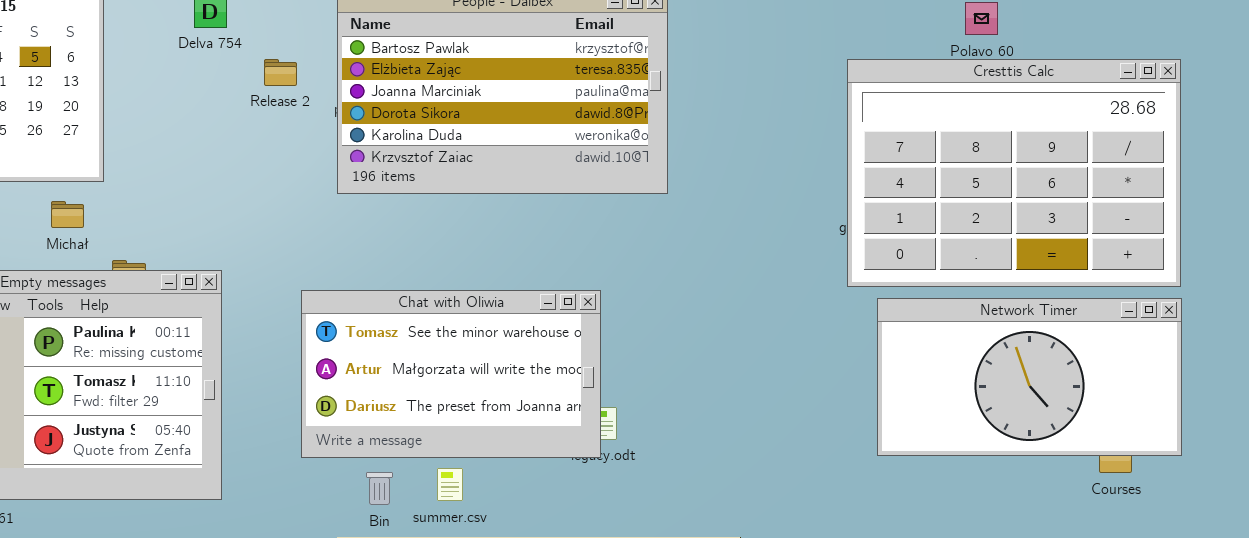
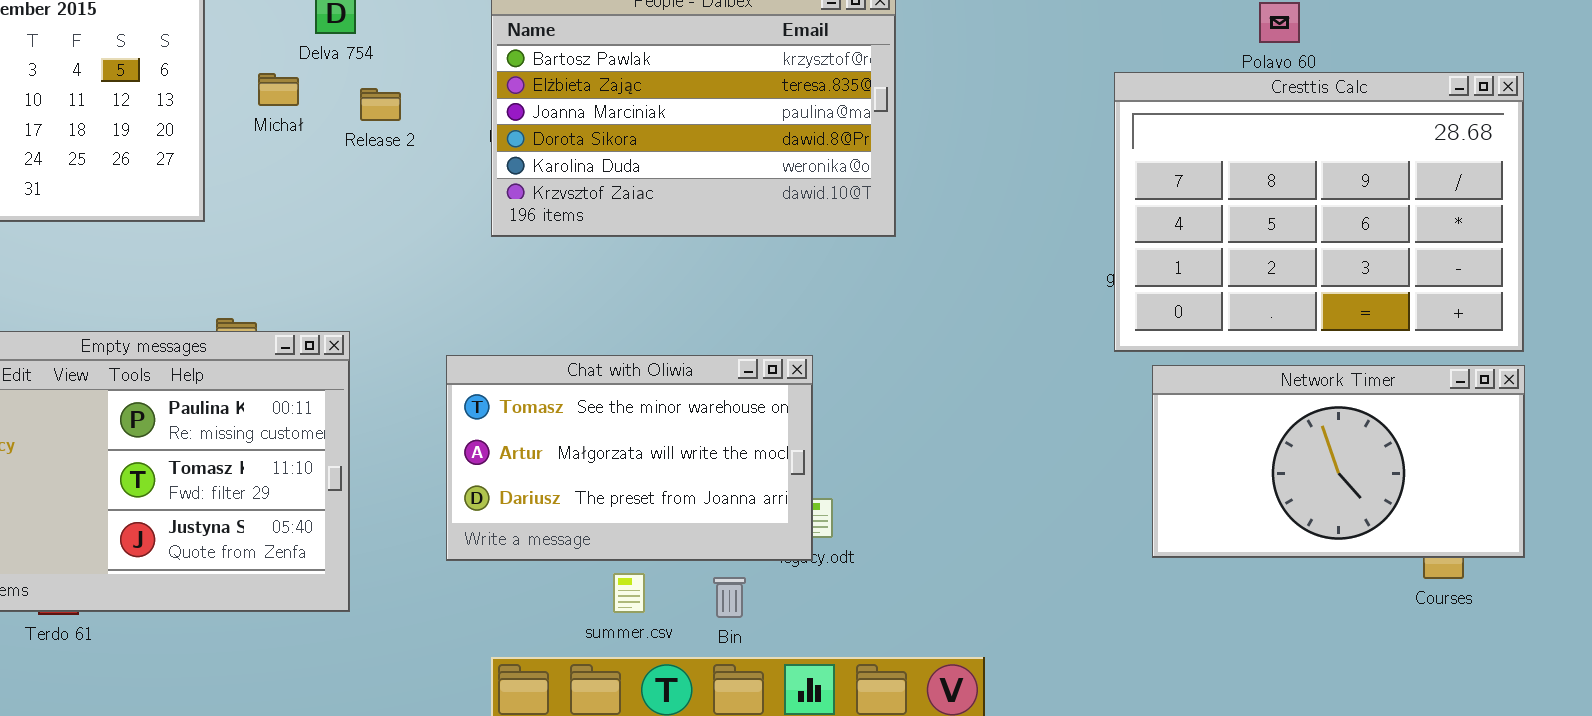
Release 2: [264,59,297,86] -> [360,88,401,121], moved
Michał: [51,201,84,228] -> [258,73,299,106], moved
Bin: [366,472,393,505] -> [713,577,746,618], moved

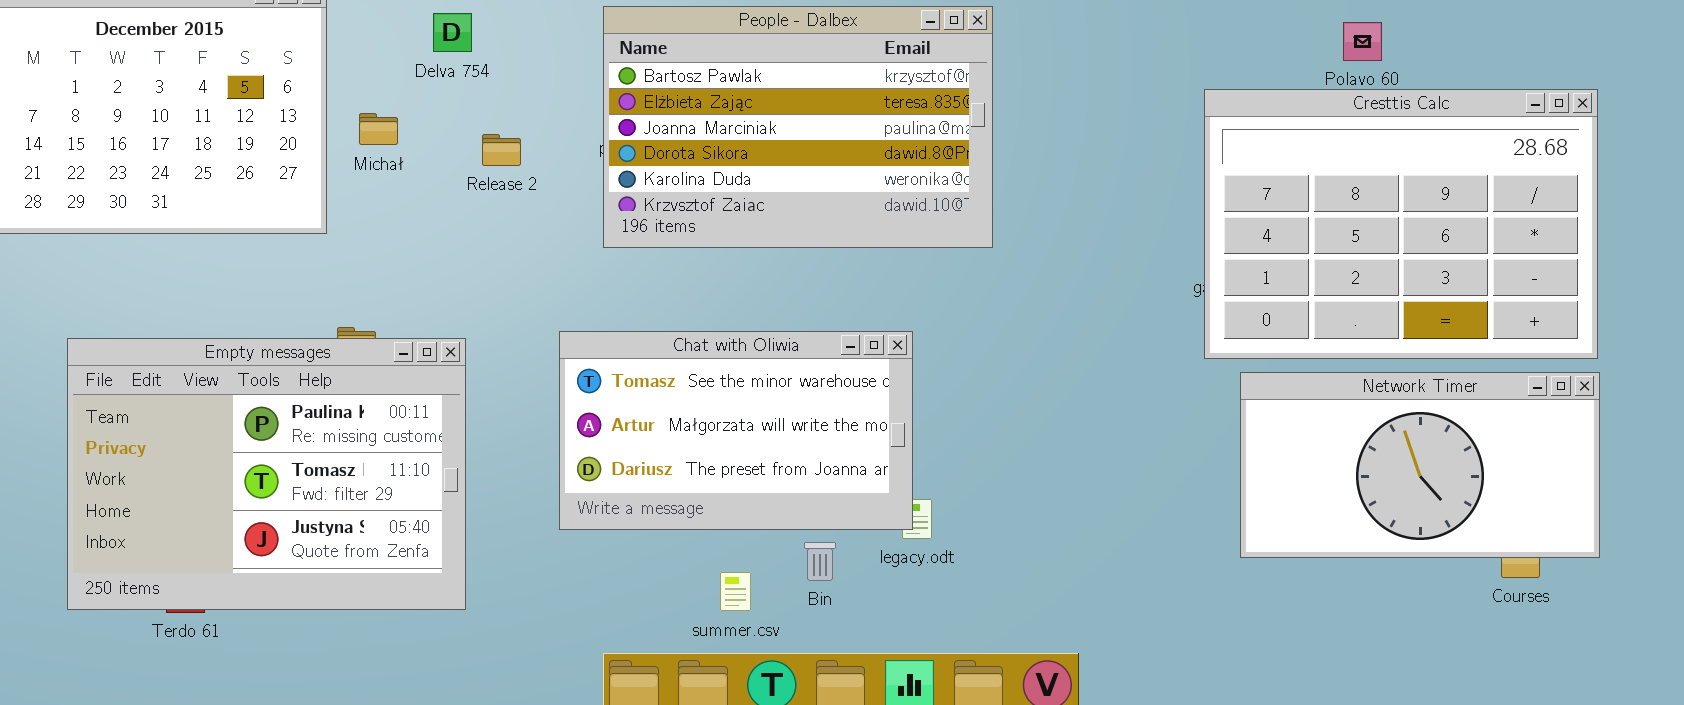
Michał: [258,73,299,106] -> [359,113,398,145], moved
Release 2: [360,88,401,121] -> [482,134,521,166], moved
Chat with Oliwia: [446,355,813,561] -> [559,331,913,530], moved
Bin: [713,577,746,618] -> [804,542,836,581], moved

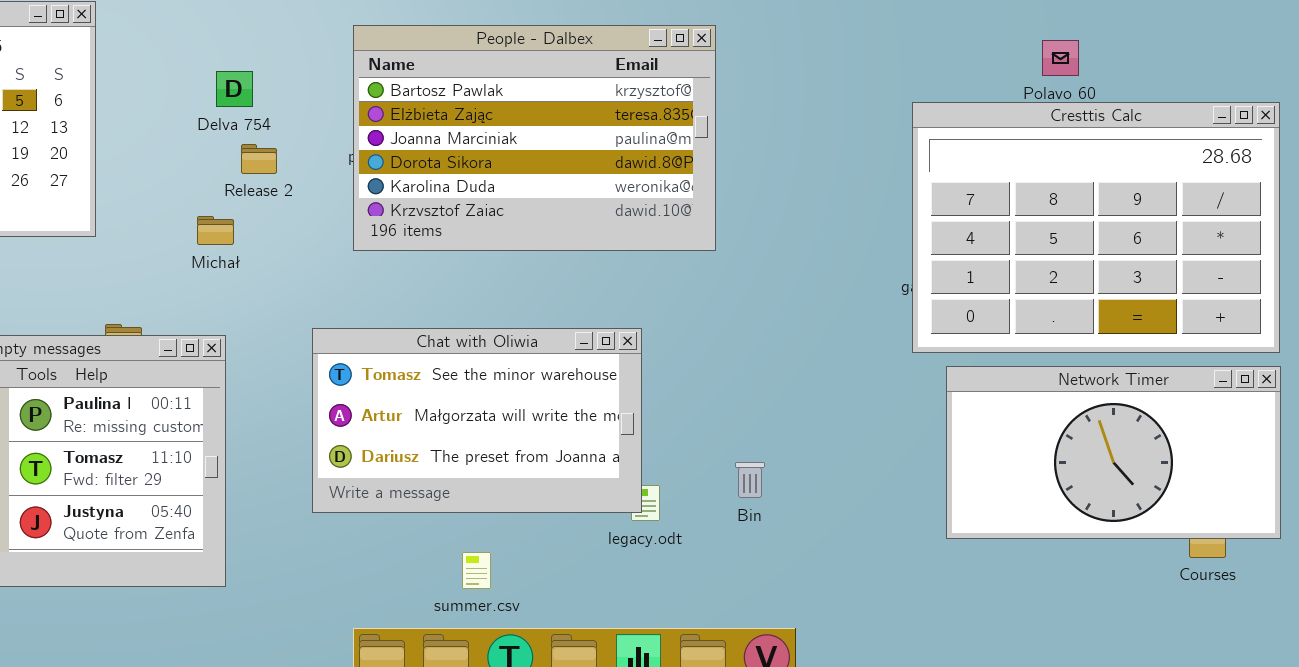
Delva 754: [433,13,472,52] -> [216,71,253,107], moved
Michał: [359,113,398,145] -> [197,216,234,245], moved
Bin: [804,542,836,581] -> [735,462,765,498], moved

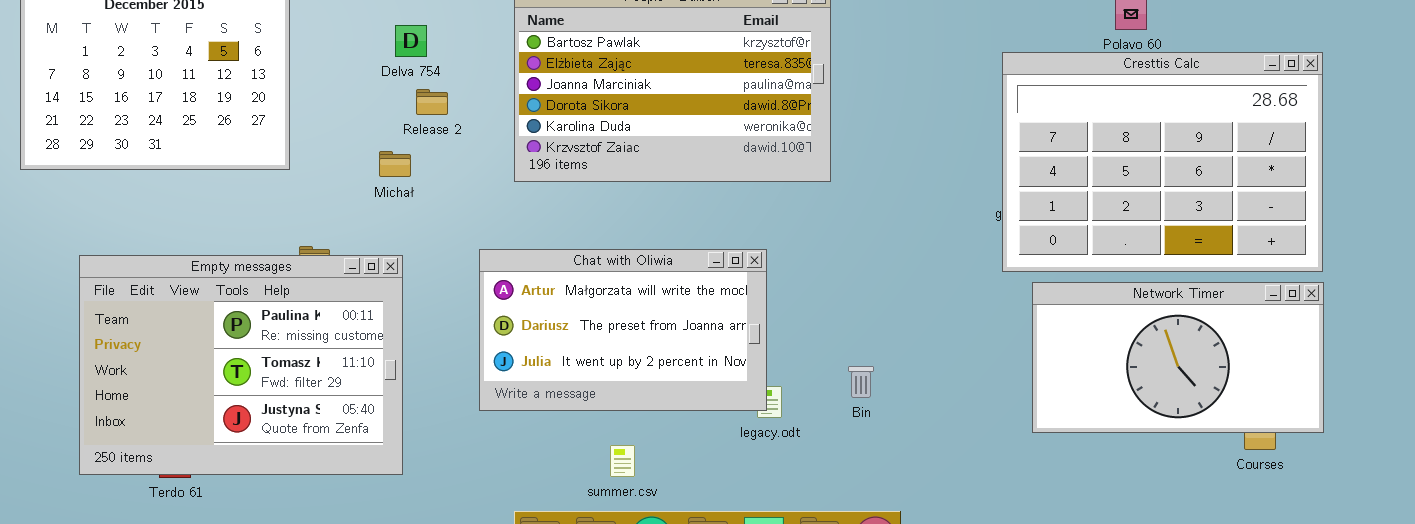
Chat with Oliwia: [312,328,642,513] -> [479,249,767,411], scrolled down 1 row

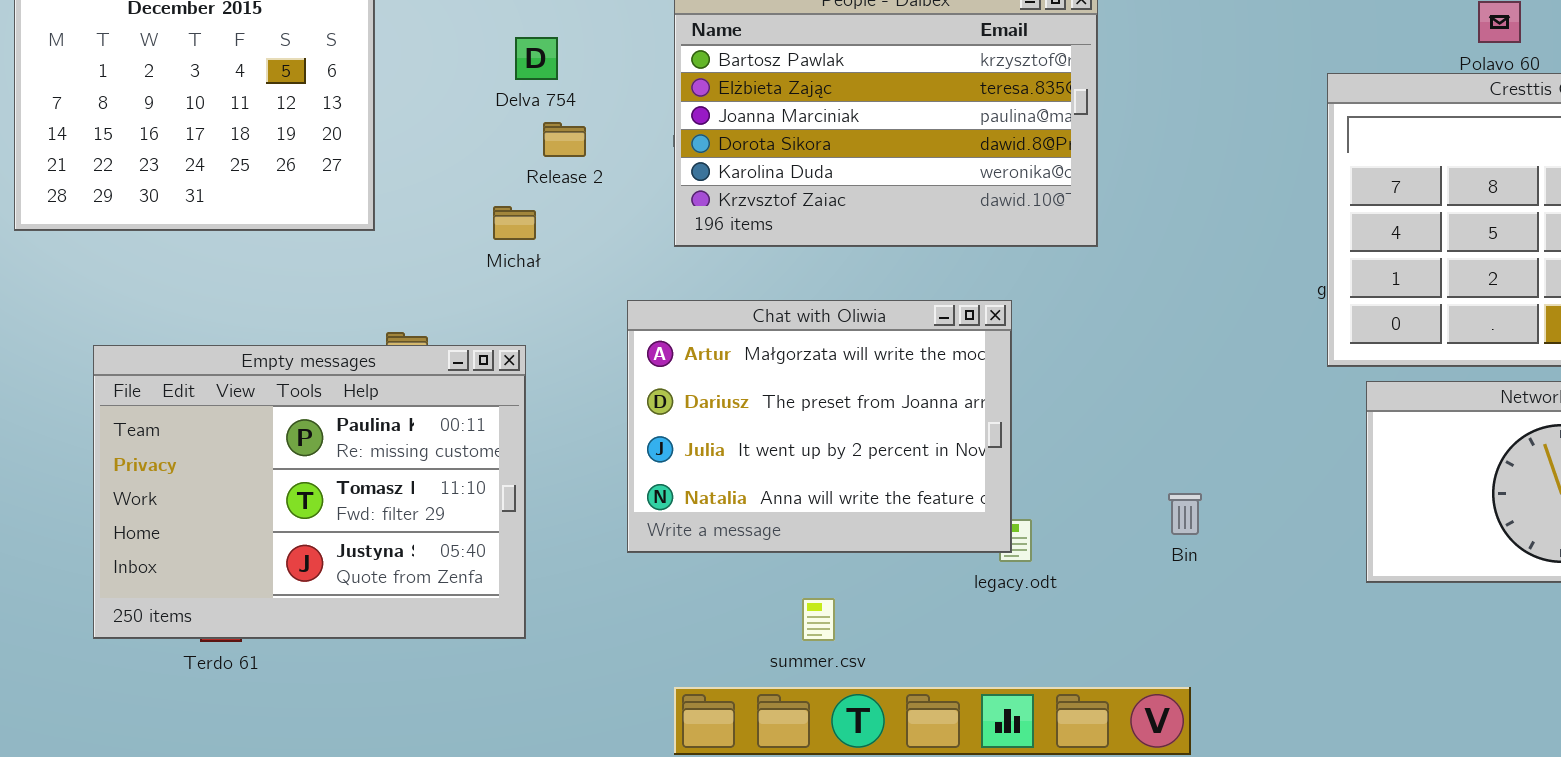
Chat with Oliwia: [479,249,767,411] -> [627,300,1012,553], resized
Bin: [848,366,874,398] -> [1168,493,1202,535], moved

